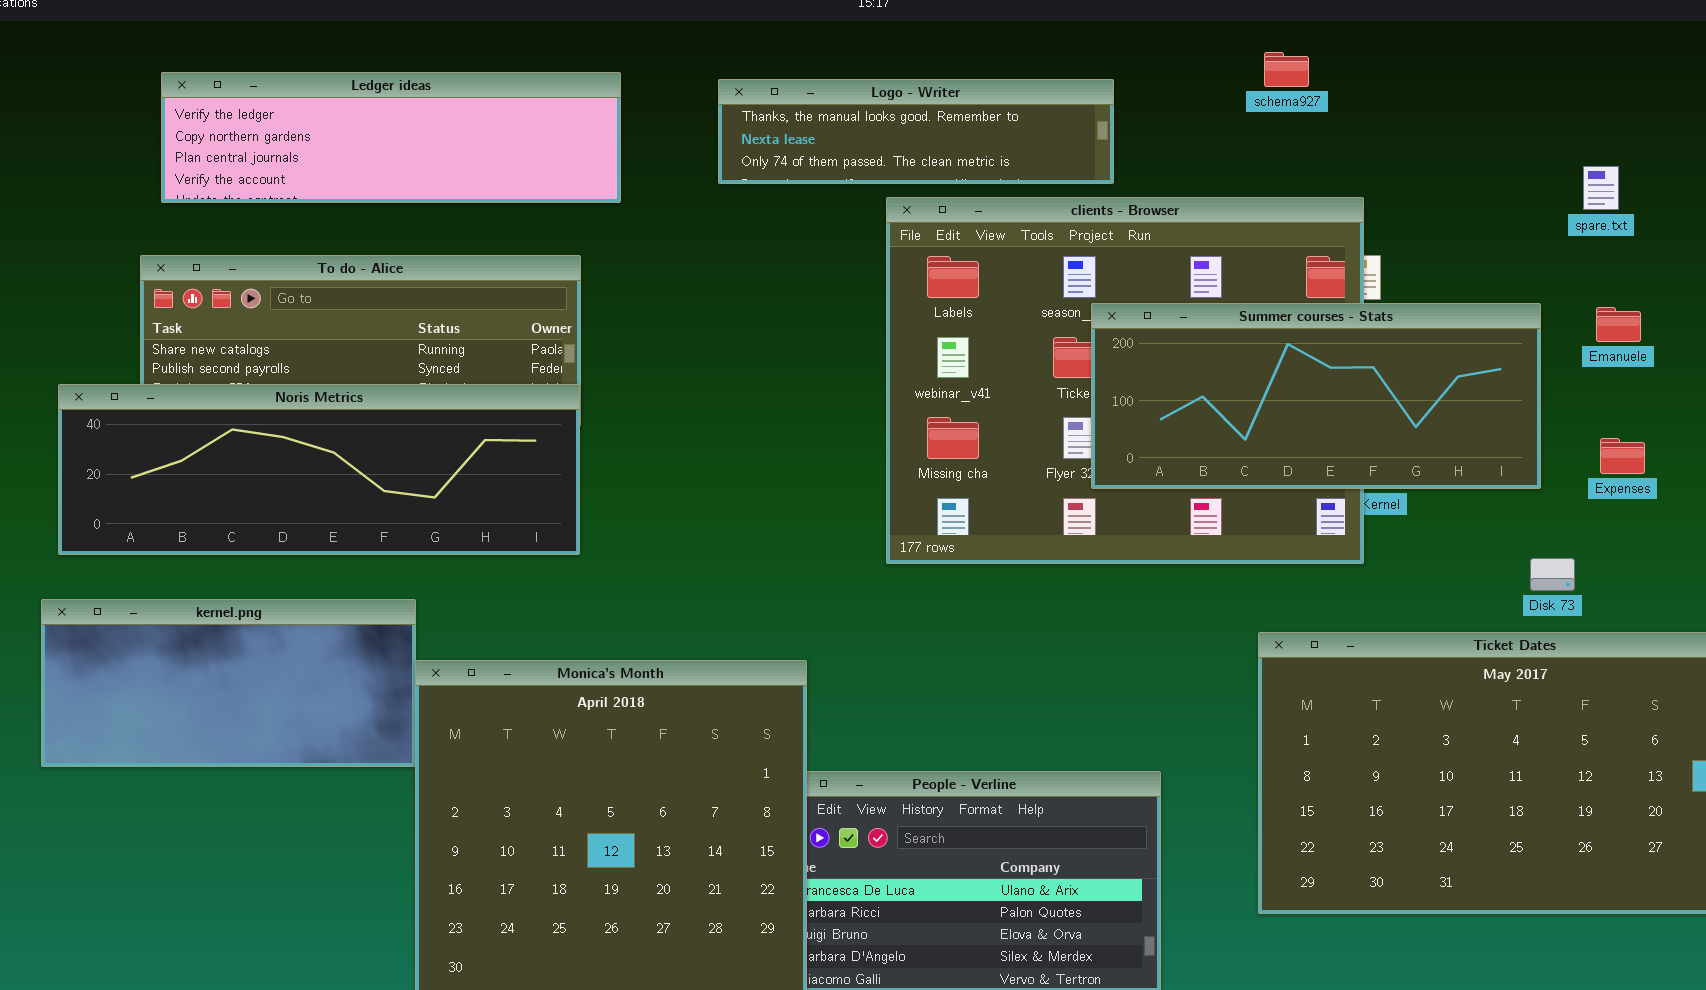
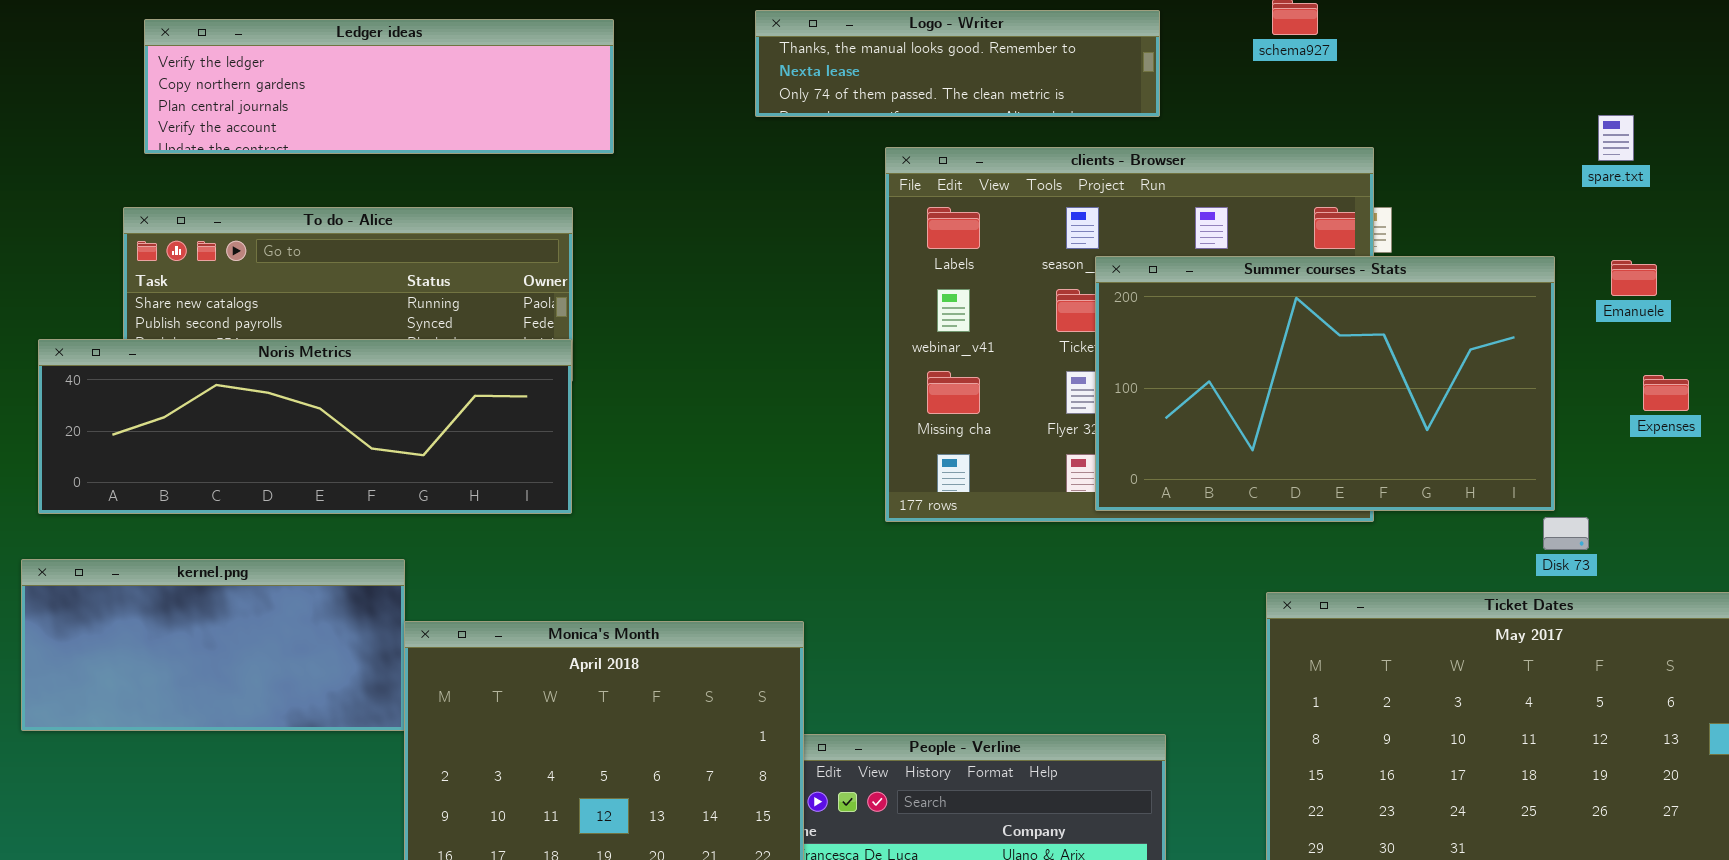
Logo - Writer: [718,79,1114,184] -> [755,10,1160,117], moved
Summer courses - Stats: [1091,303,1541,489] -> [1095,256,1555,511], resized
Expenses: [1600,438,1645,474] -> [1643,375,1689,411], moved

